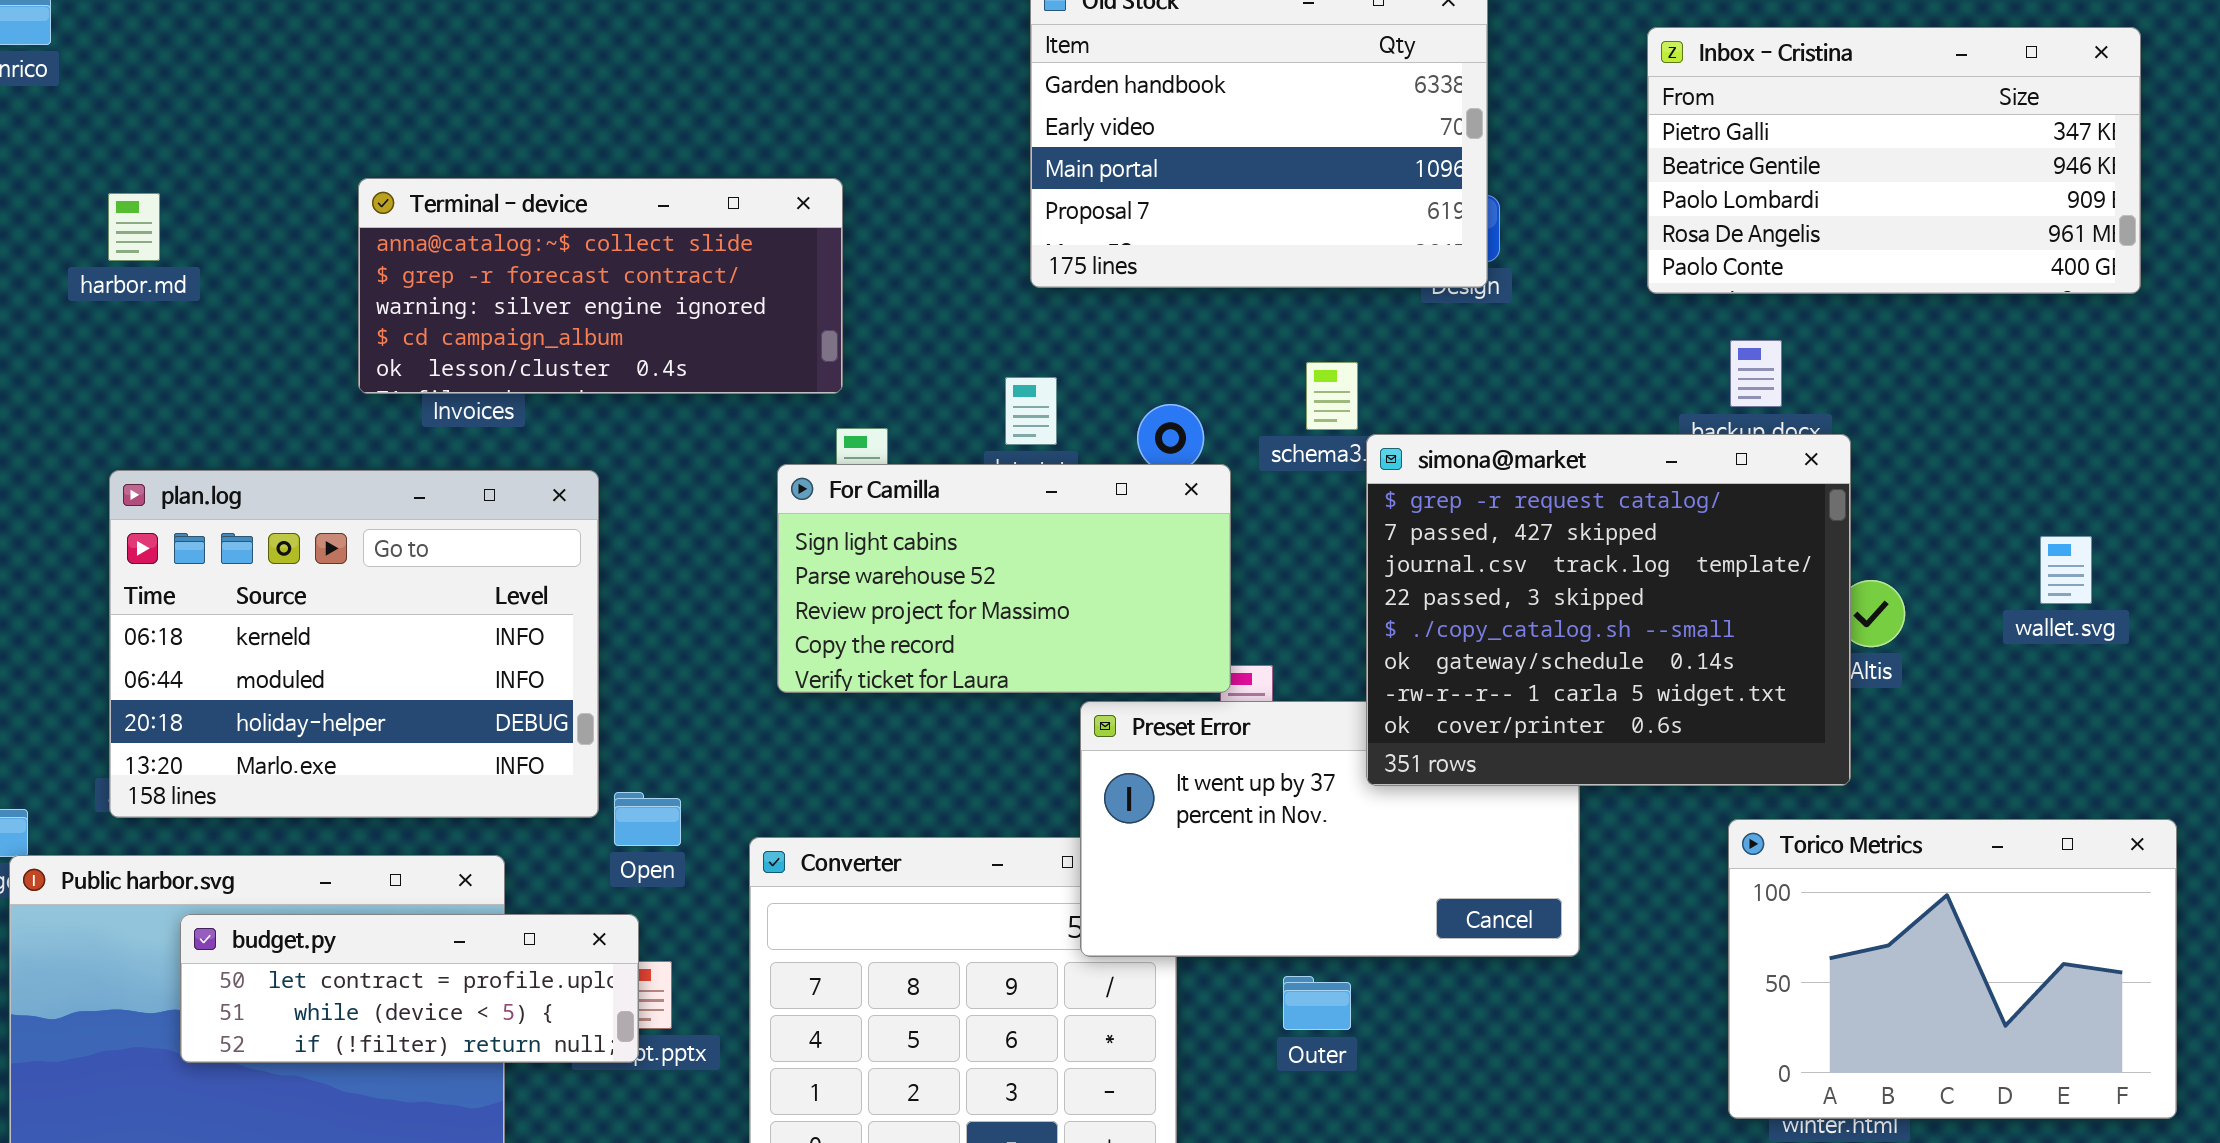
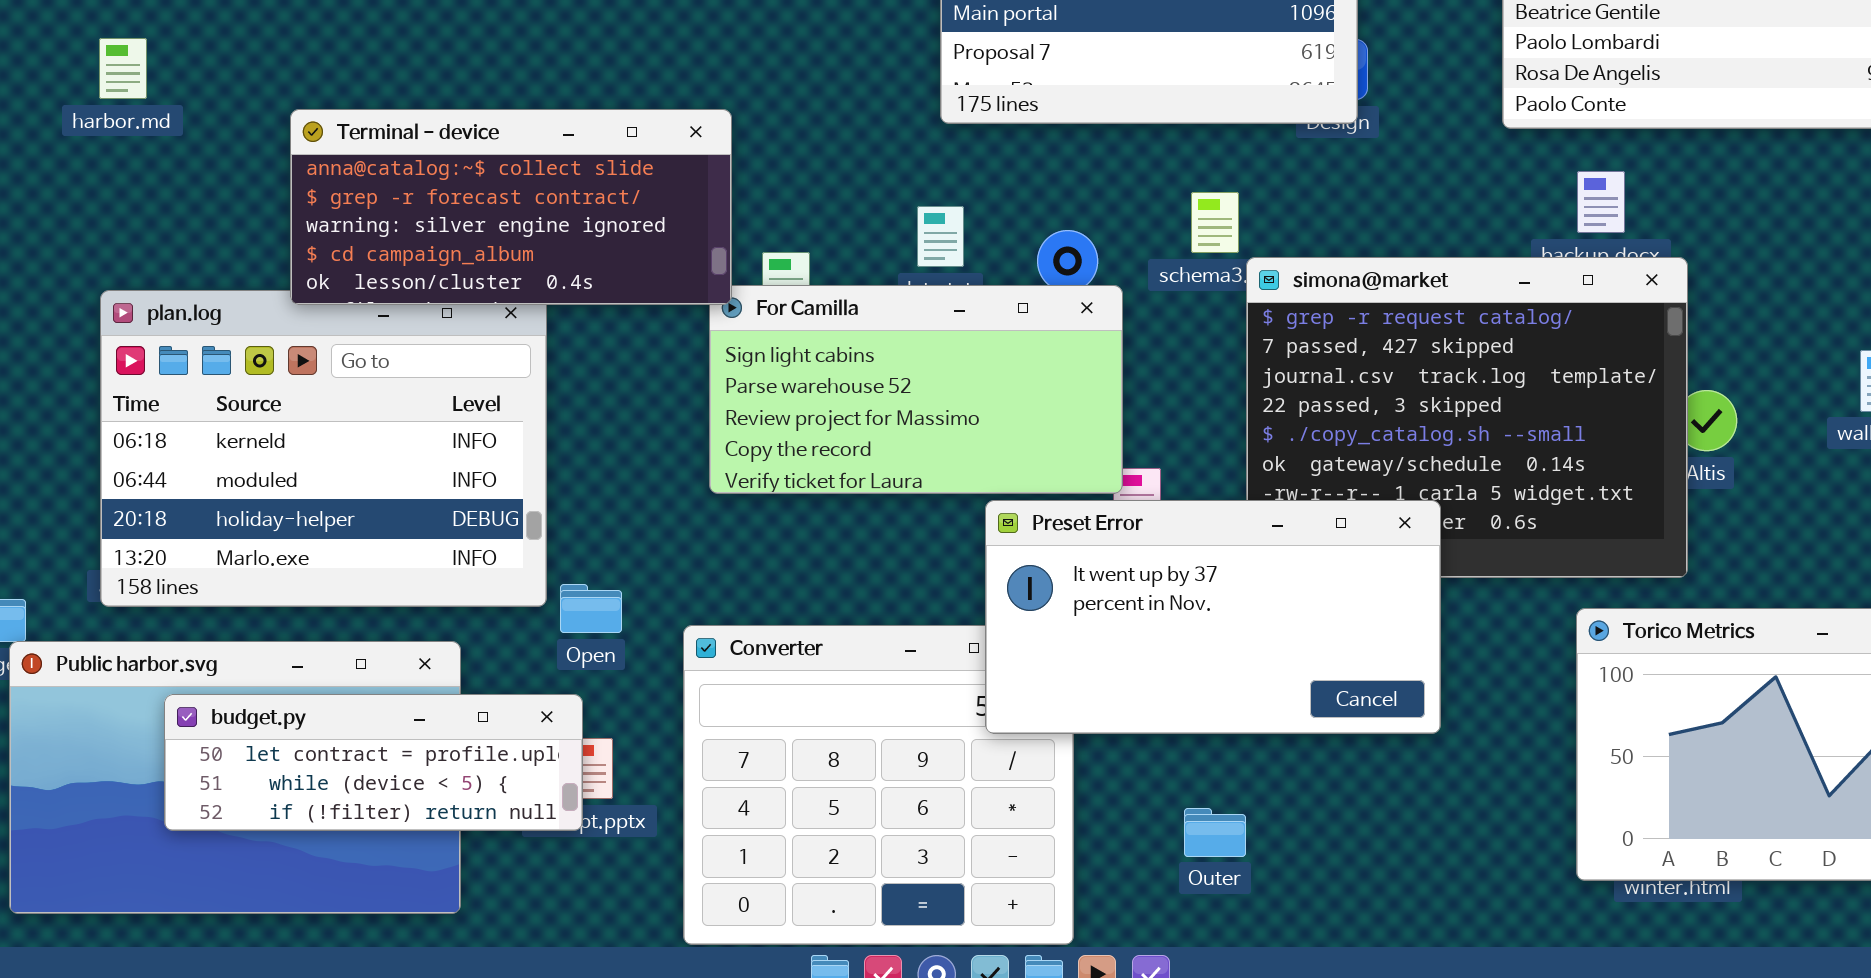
Terminal - device: [358,178,843,394] -> [290,109,732,305], moved
Preset Error: [1080,701,1580,957] -> [985,500,1441,734], raised
Outer: [1283,976,1351,1030] -> [1184,808,1246,857], moved

